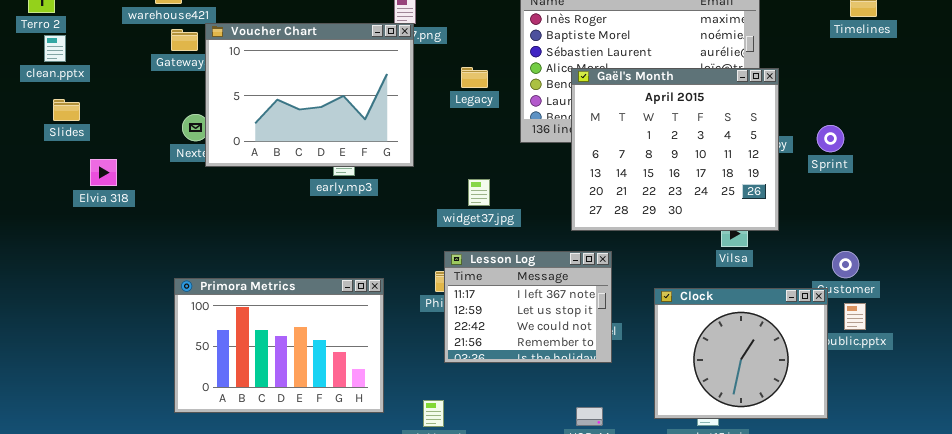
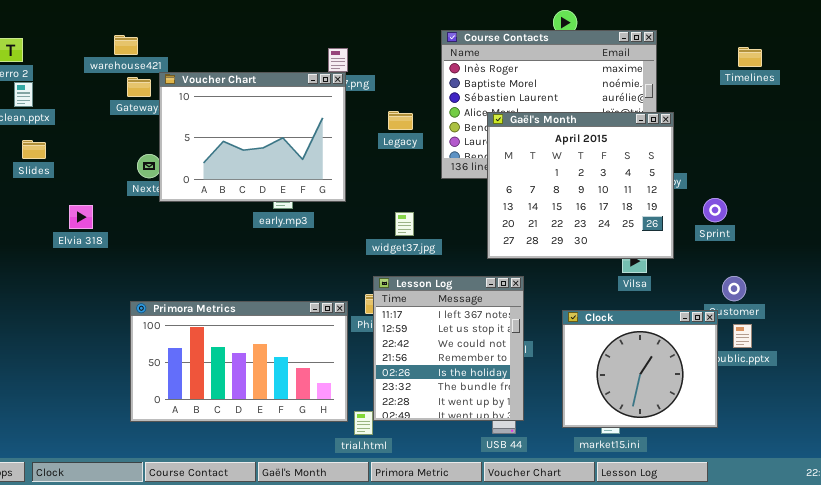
Sprint: [817,125,844,152] -> [703,198,727,222], moved
Elvia 318: [90,159,117,186] -> [69,205,93,229], moved
Lesson Log: [444,251,612,363] -> [373,276,524,421], resized
Primora Metrics: [174,278,384,413] -> [130,301,348,422], resized

